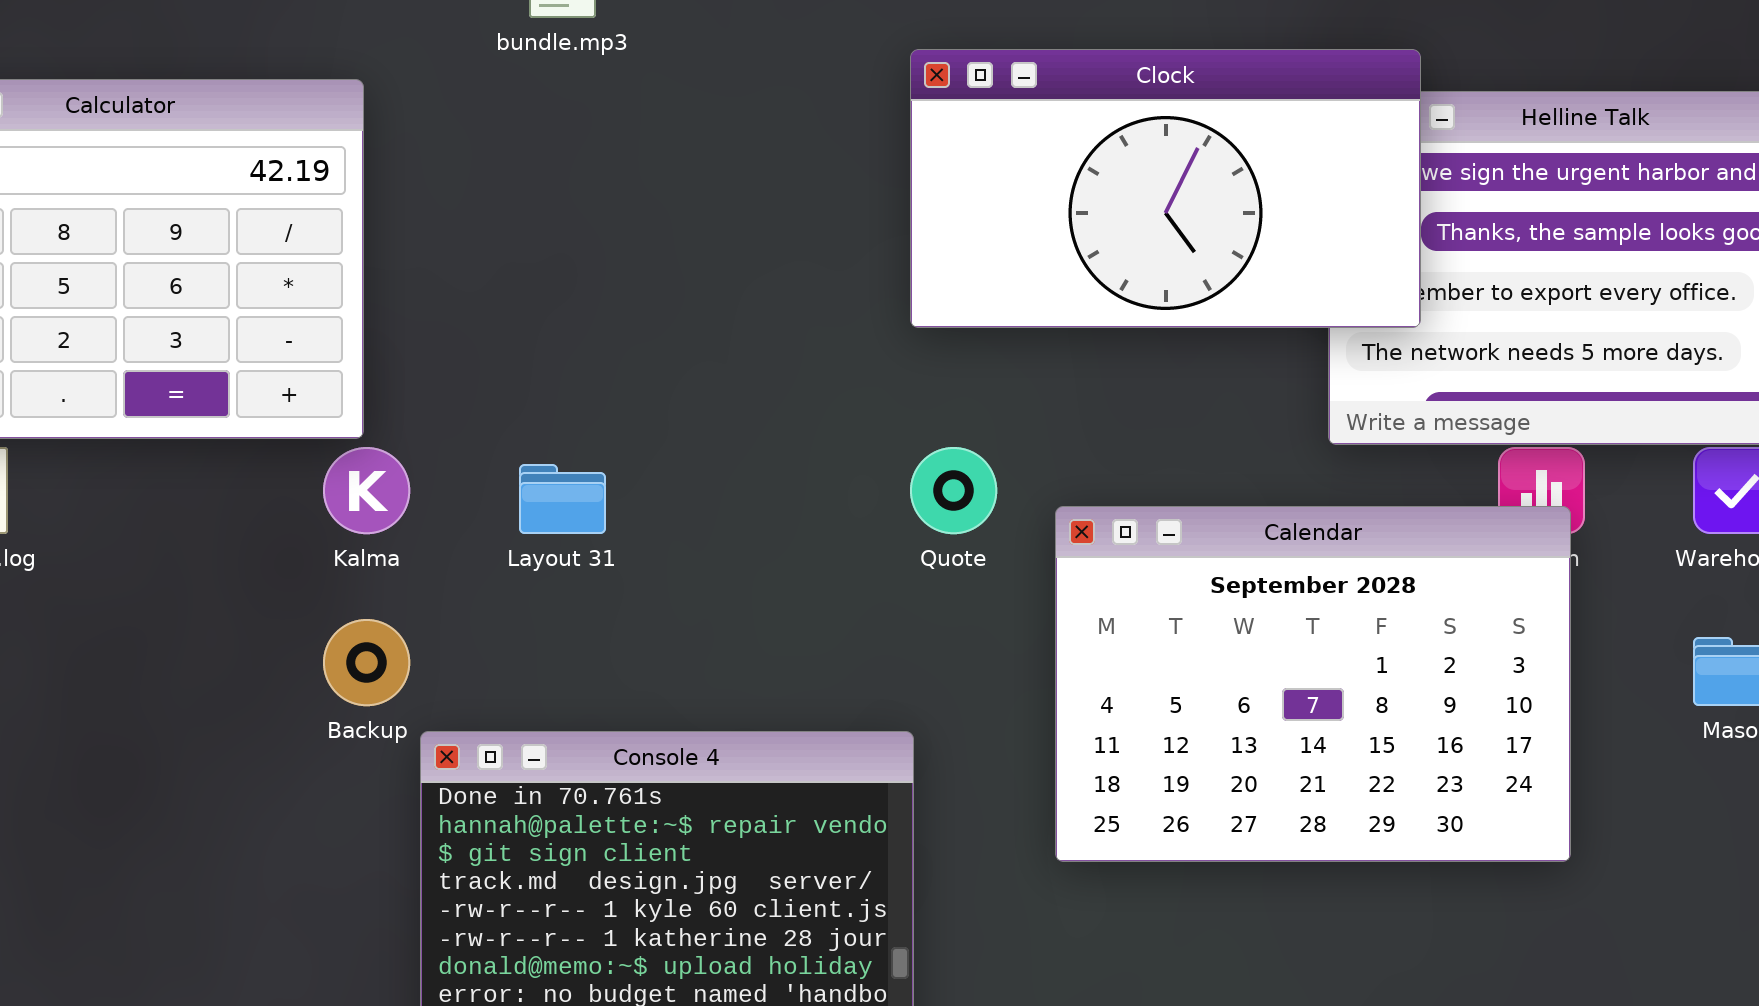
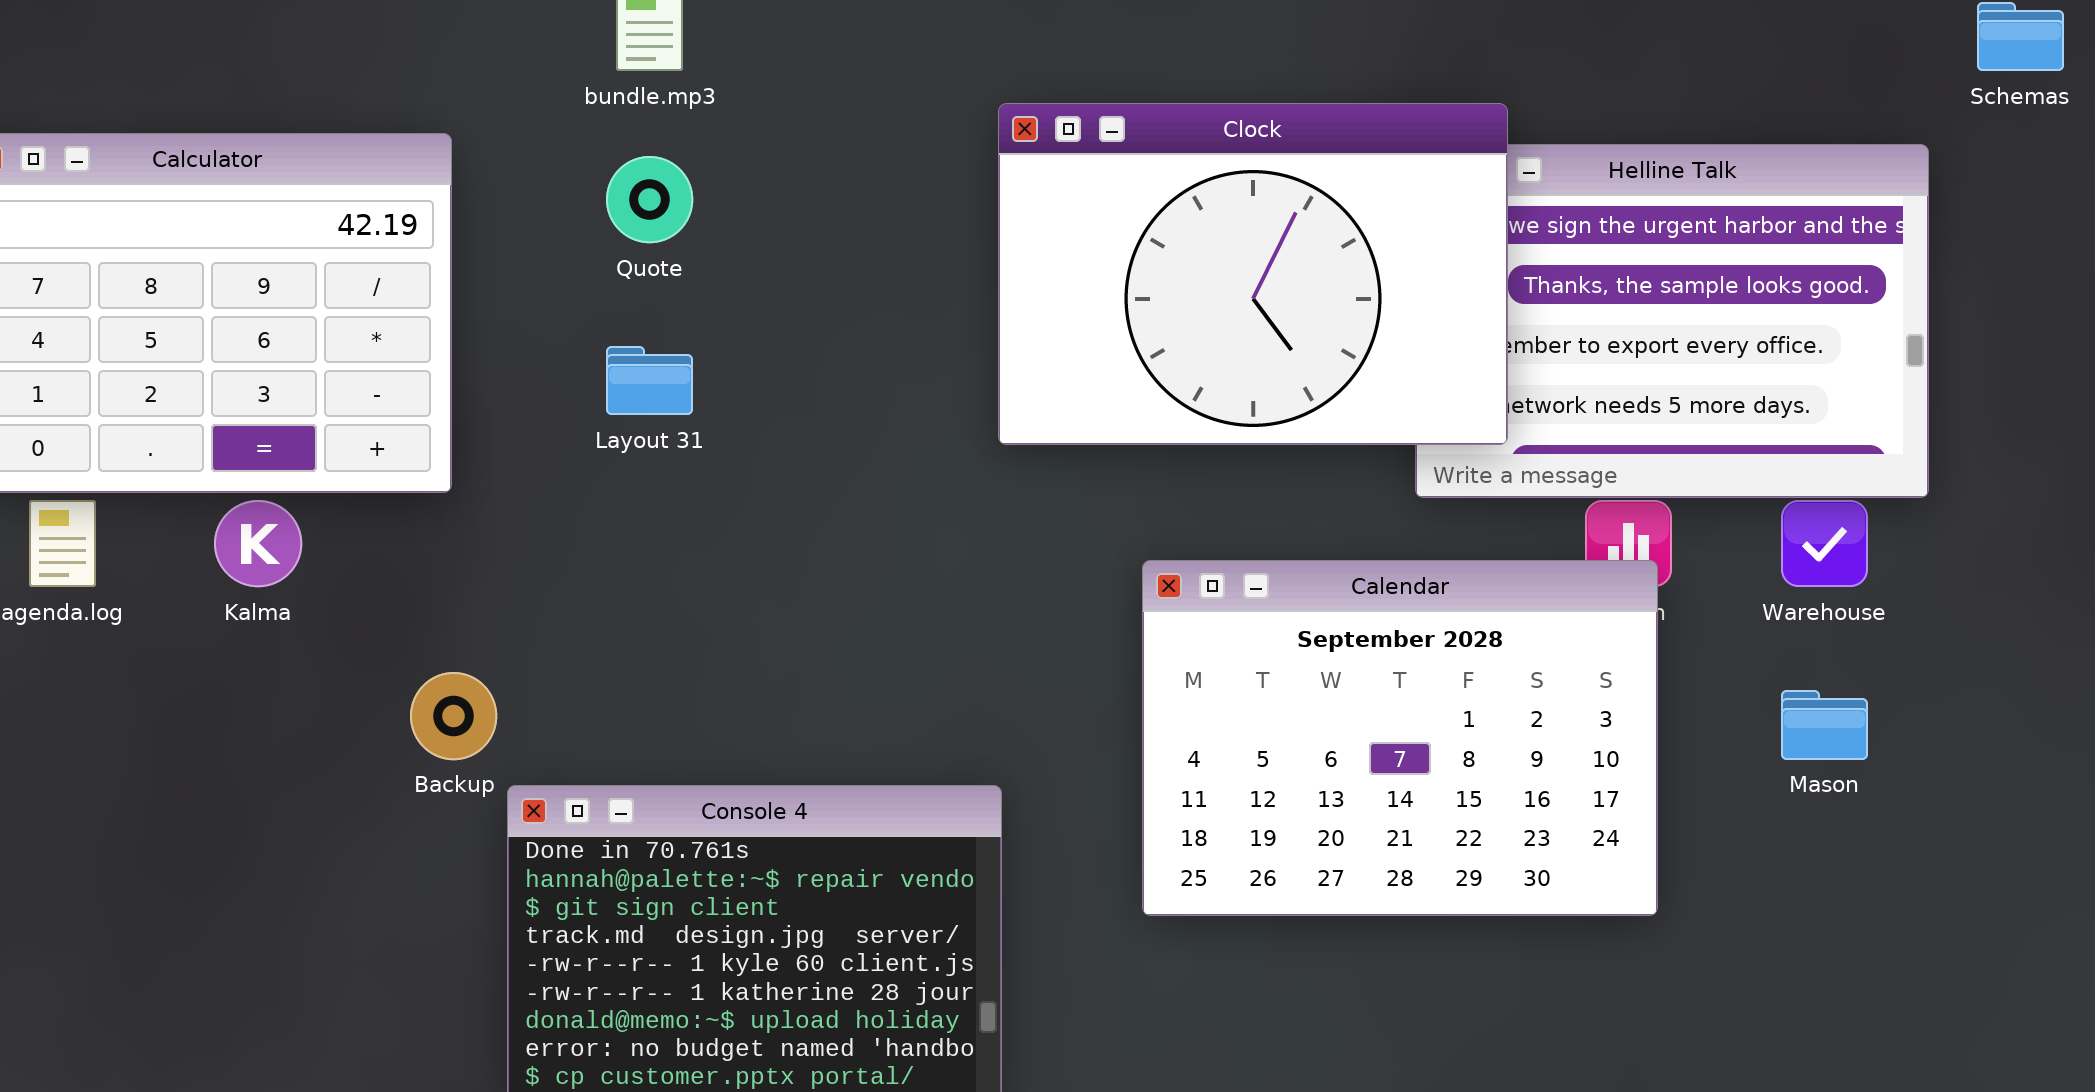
Clock: [910,49,1421,328] -> [998,103,1508,445], resized
Kalma: [323,447,410,534] -> [214,500,302,587], moved
Quote: [910,447,997,534] -> [606,156,693,243], moved
Layout 31: [519,464,606,534] -> [606,346,693,415], moved

